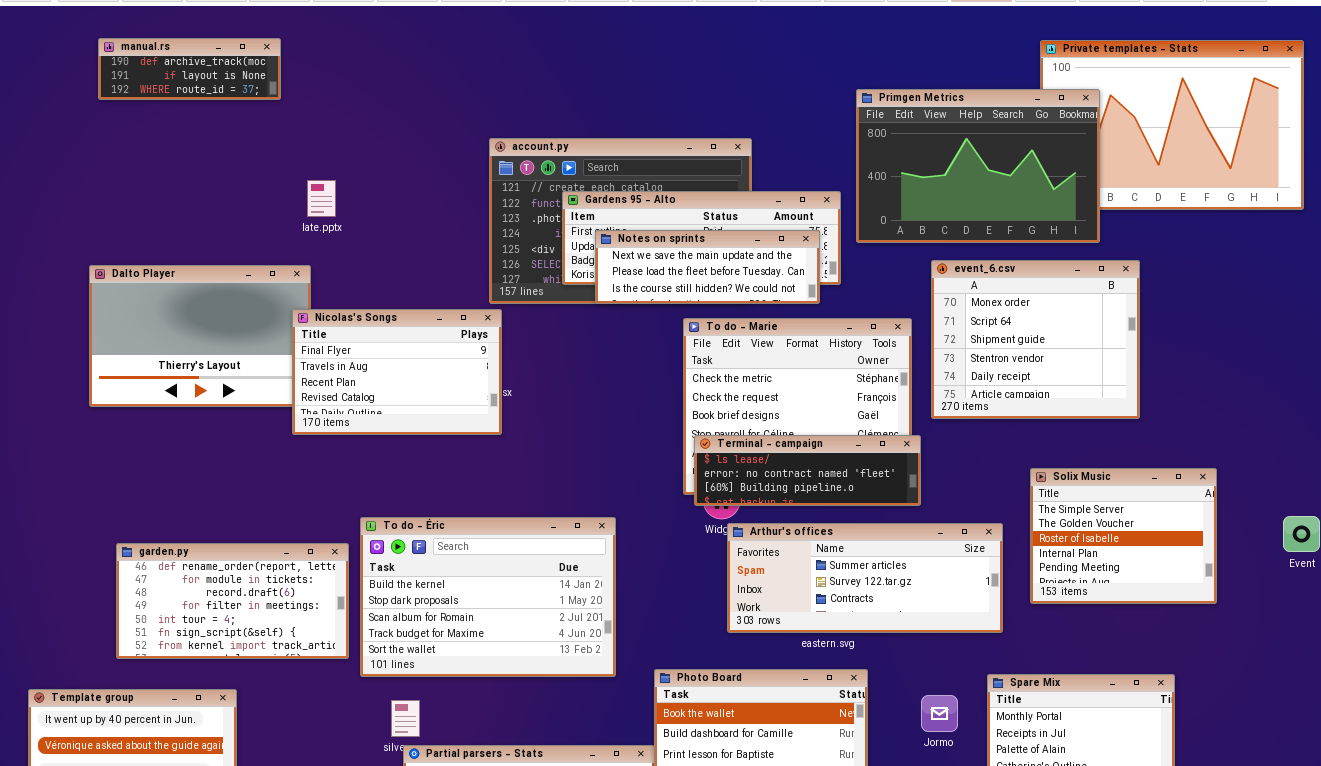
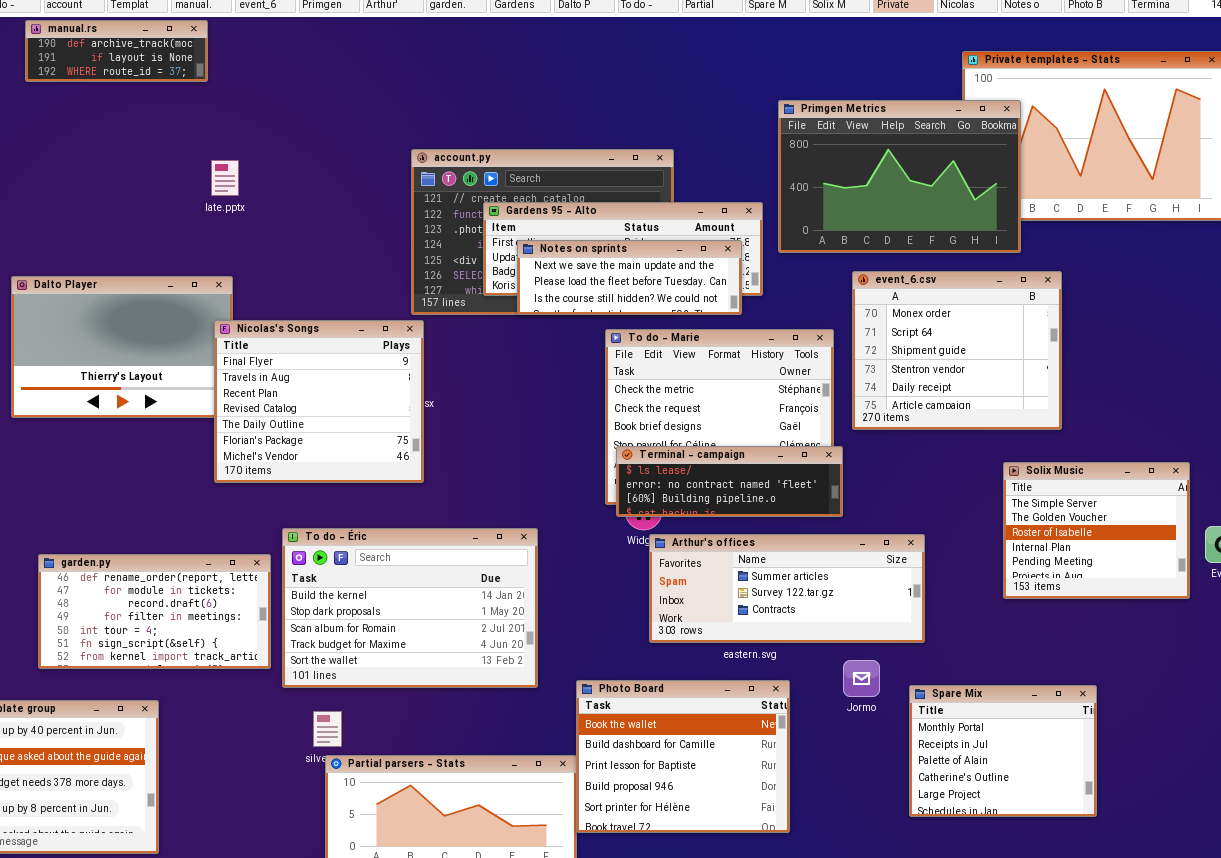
manual.rs: [98,38,281,100] -> [25,20,208,82], moved
late.pptx: [307,180,336,217] -> [211,160,239,196], moved
Nicolas's Songs: [292,309,502,435] -> [214,320,424,483], resized
Solix Music: [1030,468,1217,604] -> [1003,462,1190,599], moved
Jormo: [921,695,958,732] -> [843,660,880,697], moved

